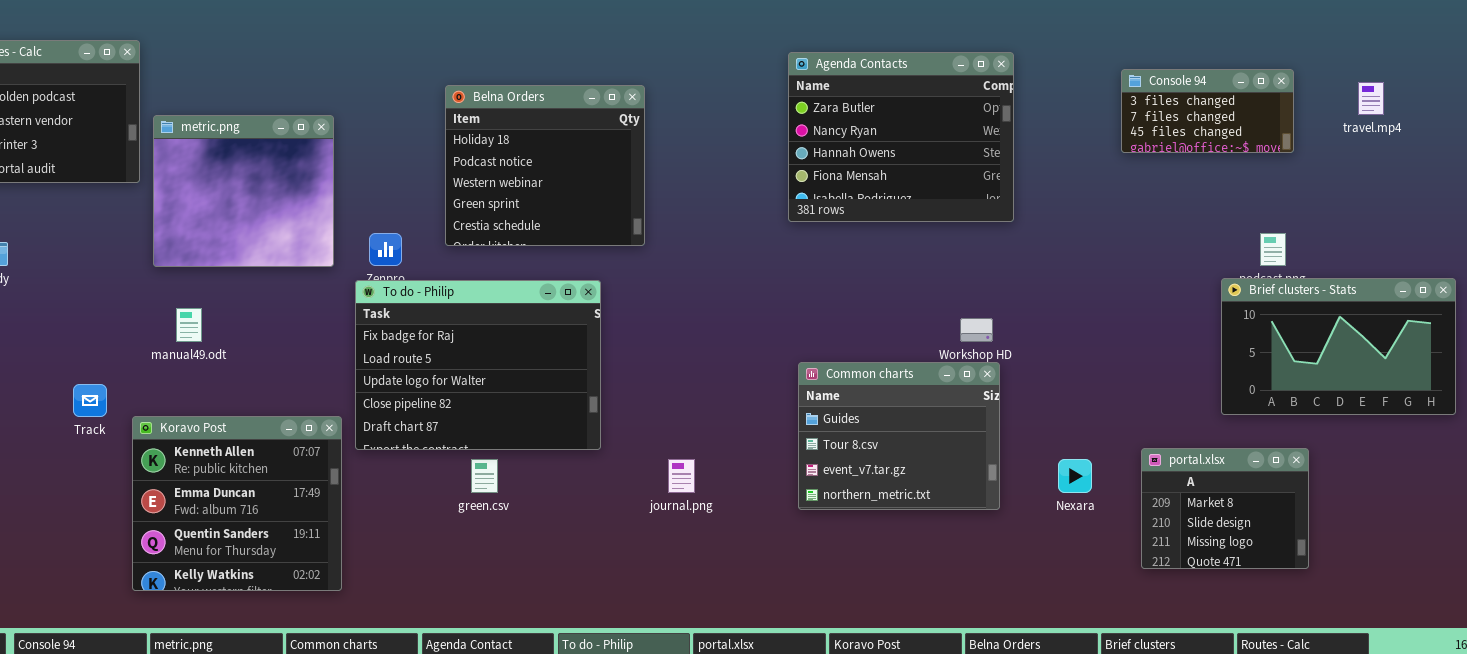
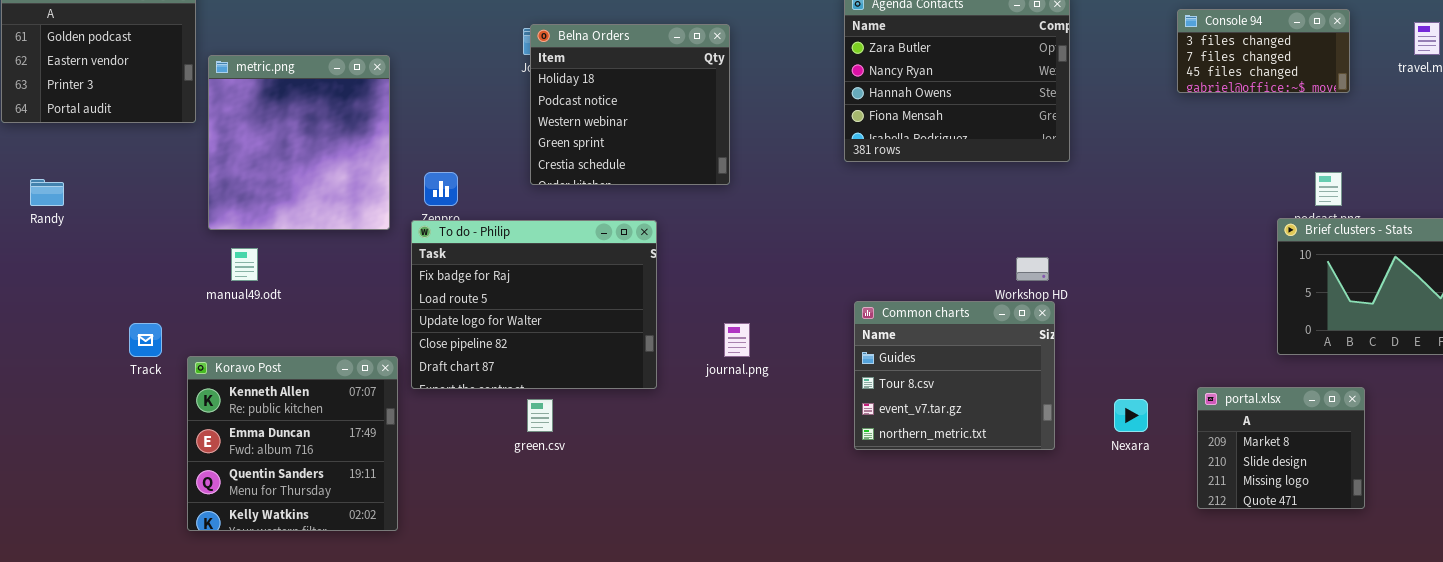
Belna Orders: [445,85,645,246] -> [530,24,730,185], moved
metric.png: [153,115,334,267] -> [208,55,390,230], resized
journal.png: [668,459,695,493] -> [724,323,750,357], moved

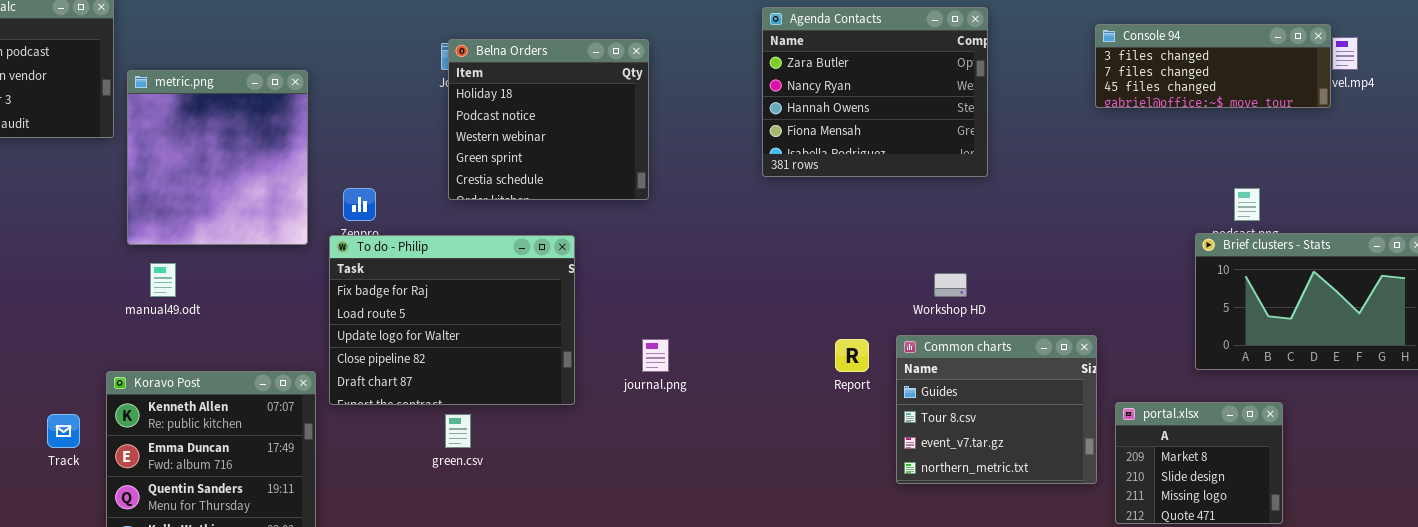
Console 94: [1177,9,1350,93] -> [1095,24,1331,108], resized
Common charts: [854,301,1055,450] -> [896,335,1097,484], moved
Track: [129,323,162,357] -> [47,414,80,448], moved

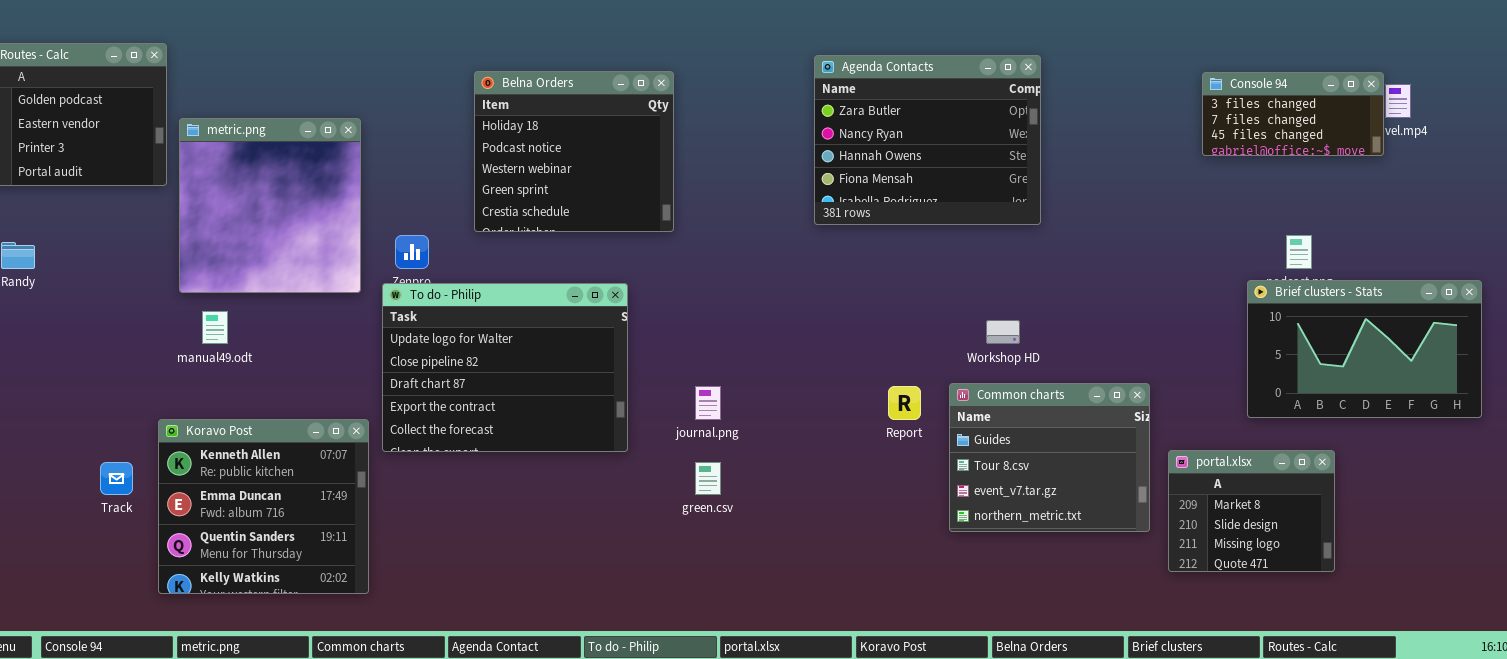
Console 94: [1095,24,1331,108] -> [1202,72,1384,156], resized
Belna Orders: [448,39,649,200] -> [474,71,674,232], moved
To do - Philip: [329,235,575,405] -> [382,283,628,452], scrolled down 2 rows
green.csv: [445,414,471,448] -> [695,462,721,495], moved

